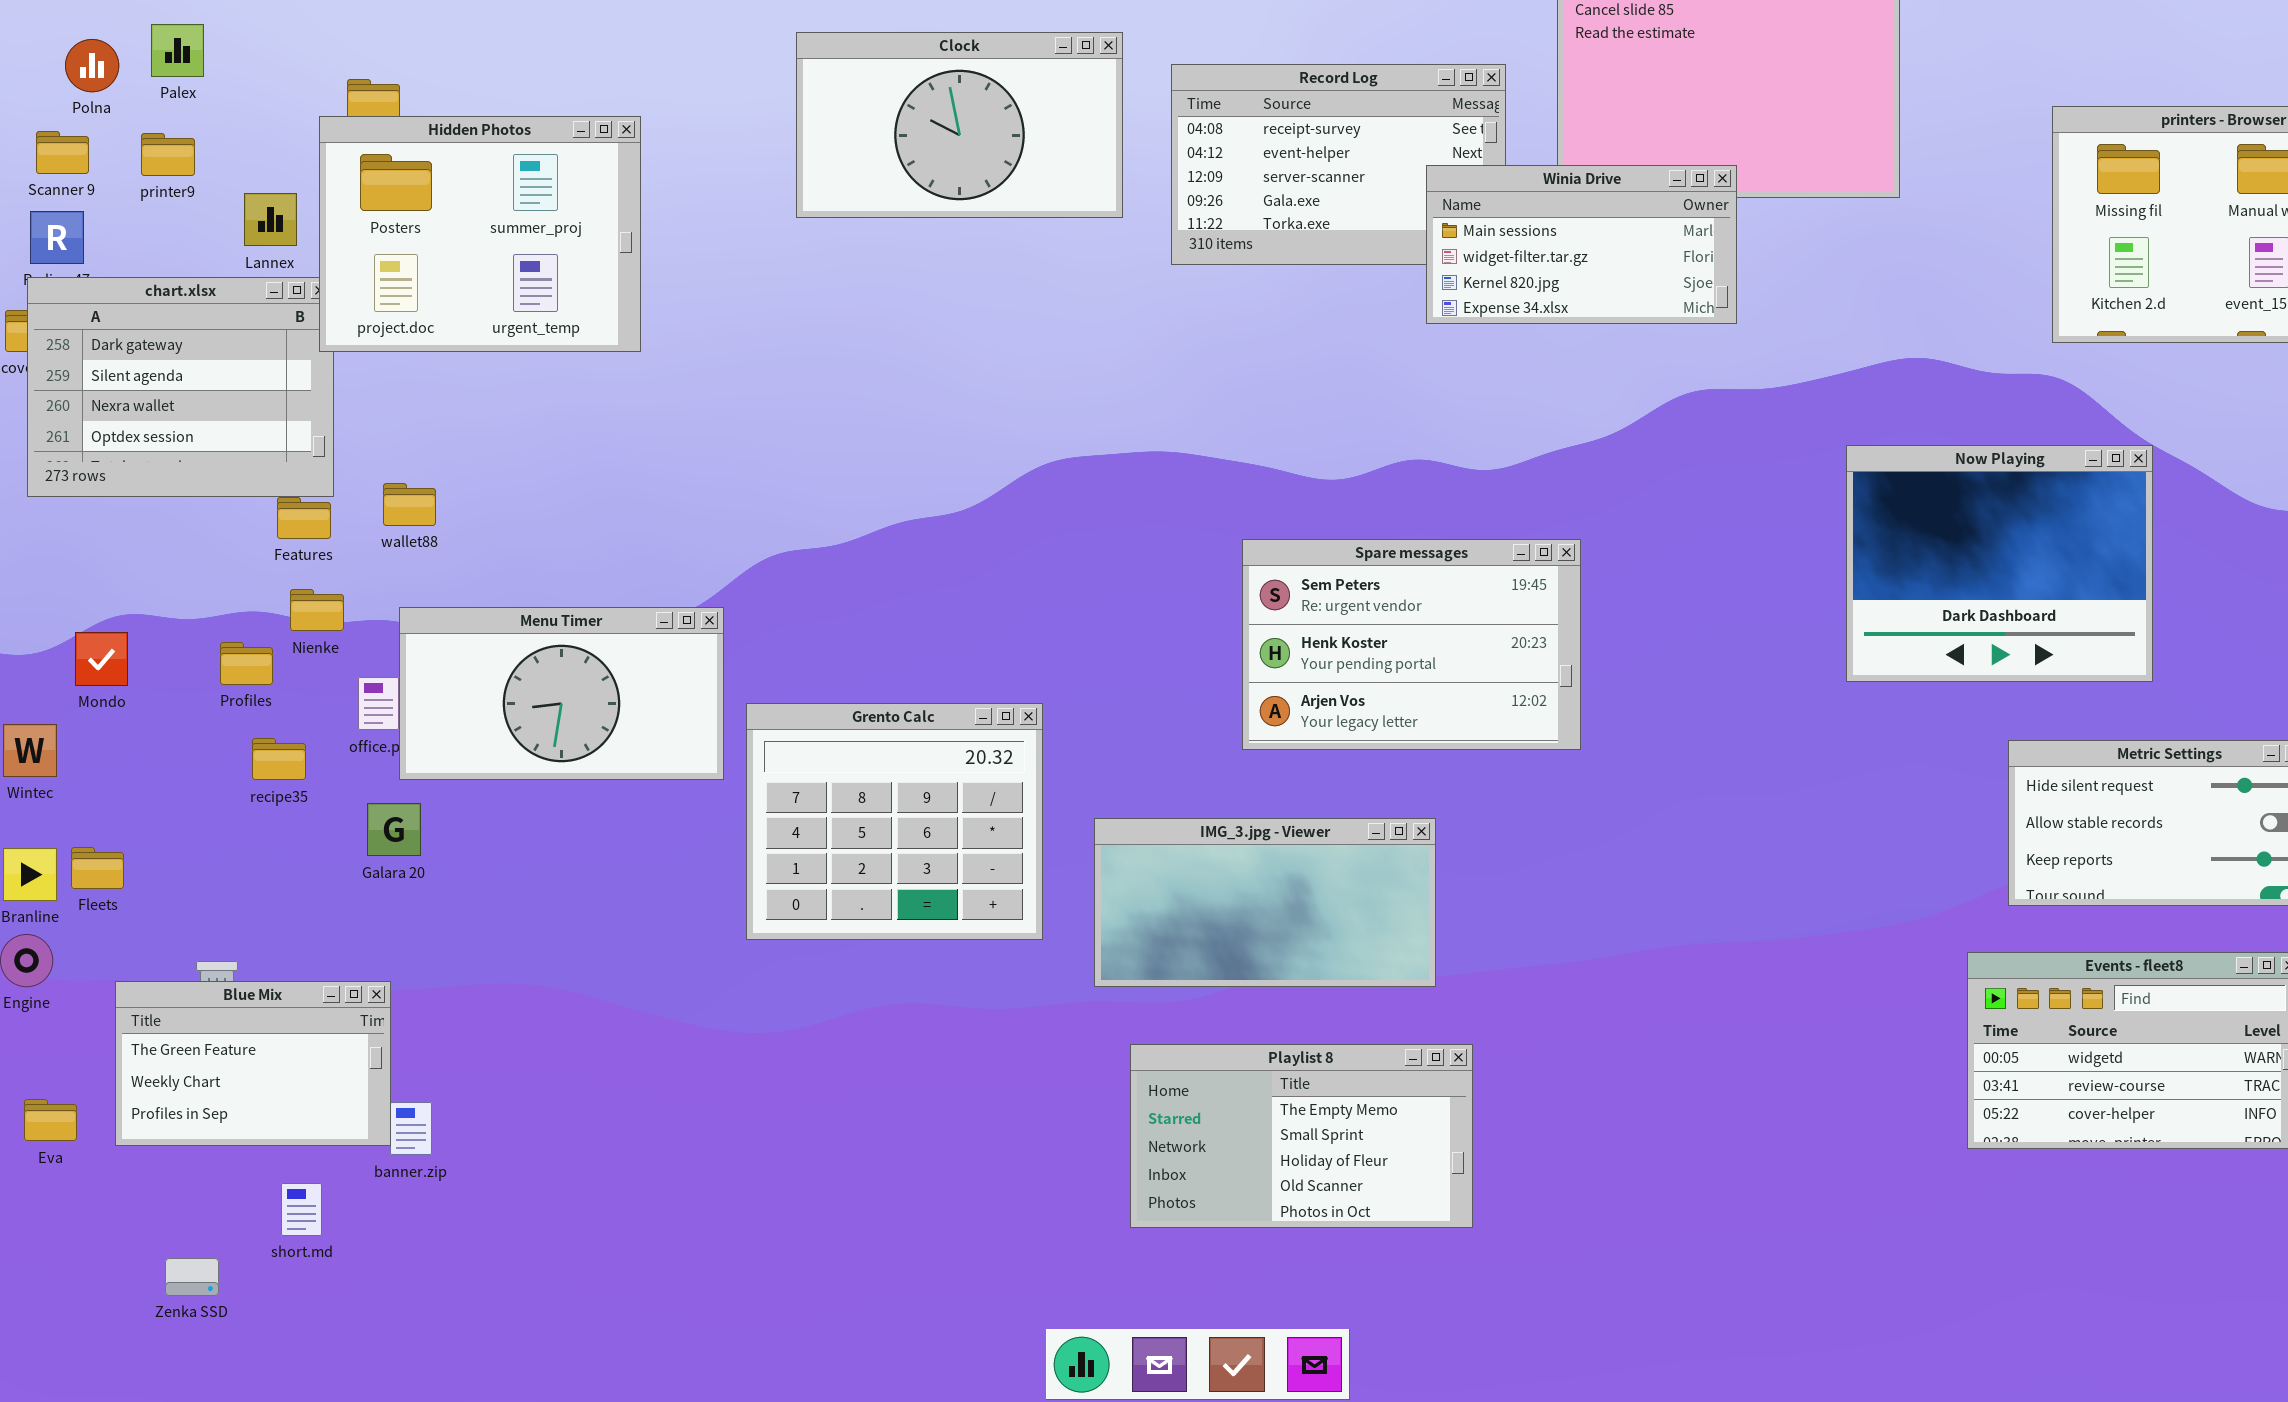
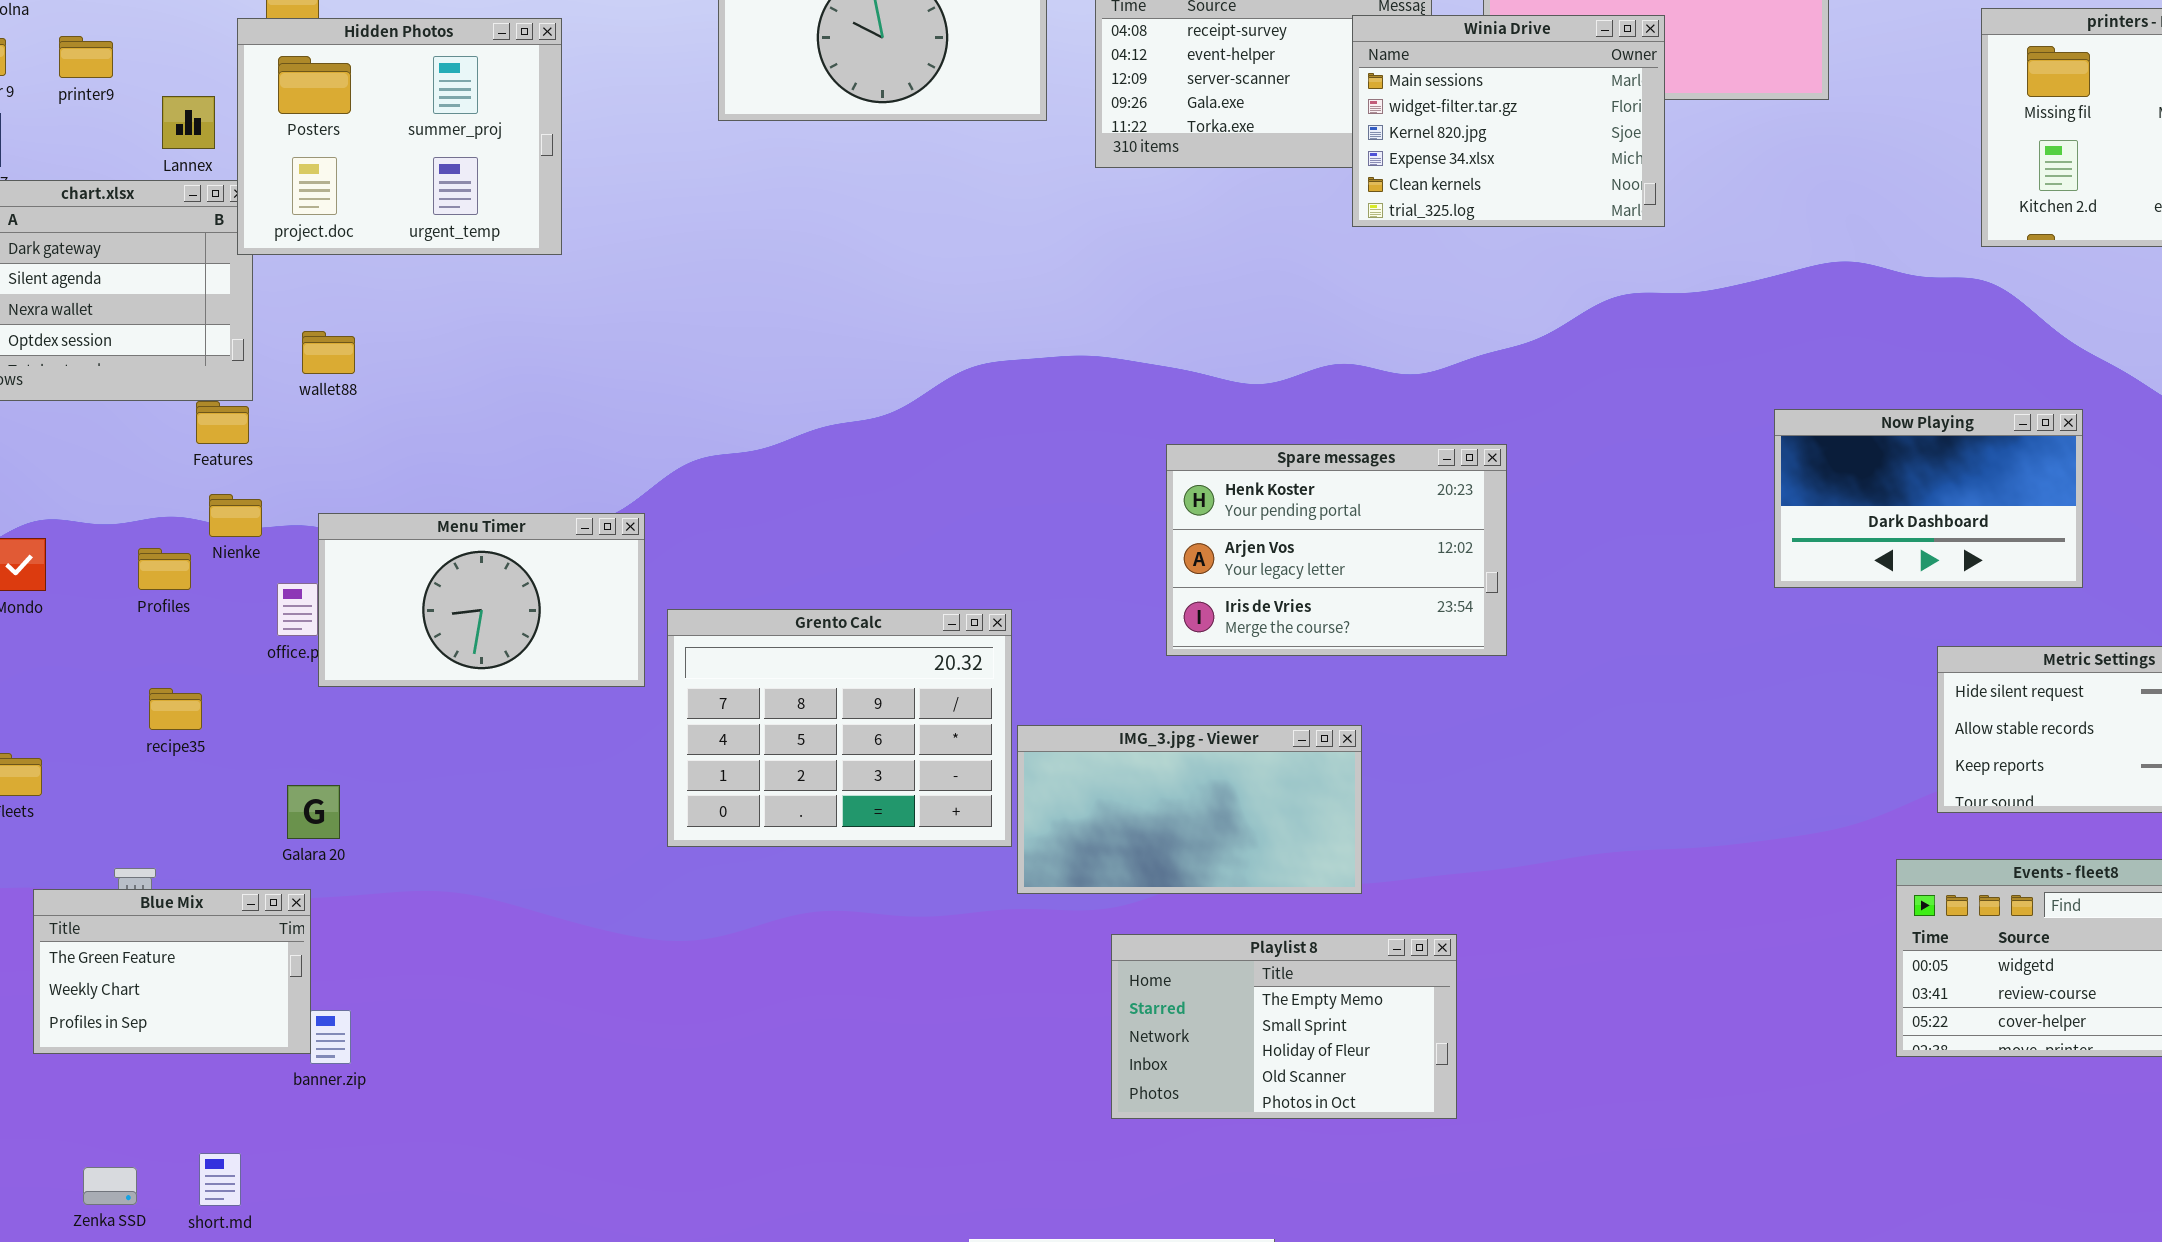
Winia Drive: [1426,165,1737,324] -> [1352,15,1665,227], resized
Now Playing: [1846,445,2153,682] -> [1774,409,2083,588], resized
wallet88: [383,483,436,526] -> [302,331,355,374], moved
Spare messages: [1242,539,1581,750] -> [1166,444,1507,656], scrolled down 1 row
Grento Calc: [746,703,1043,940] -> [667,609,1012,847], resized
recipe35: [252,738,306,780] -> [149,688,202,730], moved
Galara 20: [367,803,421,856] -> [287,785,340,839], moved
Playlist 8: [1130,1044,1473,1228] -> [1111,934,1457,1119], moved
short.md: [281,1183,322,1236] -> [199,1153,241,1206], moved

